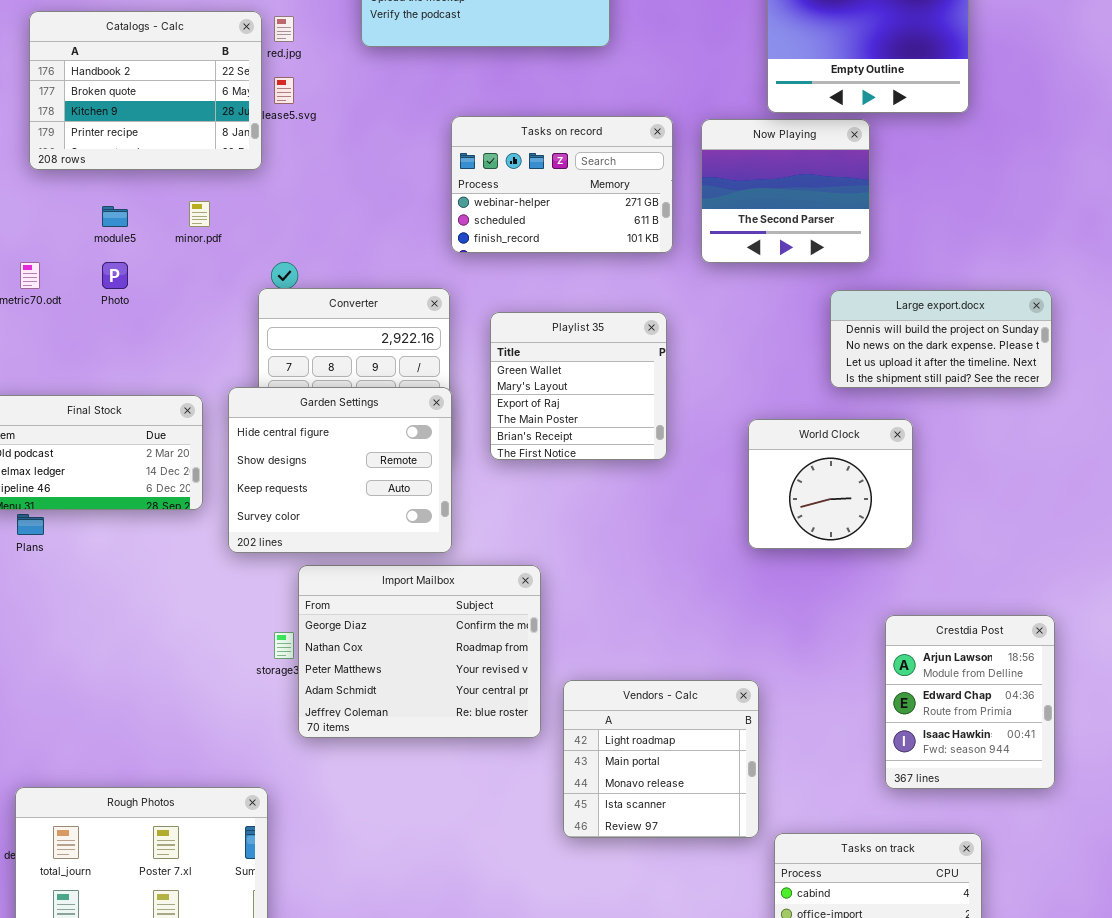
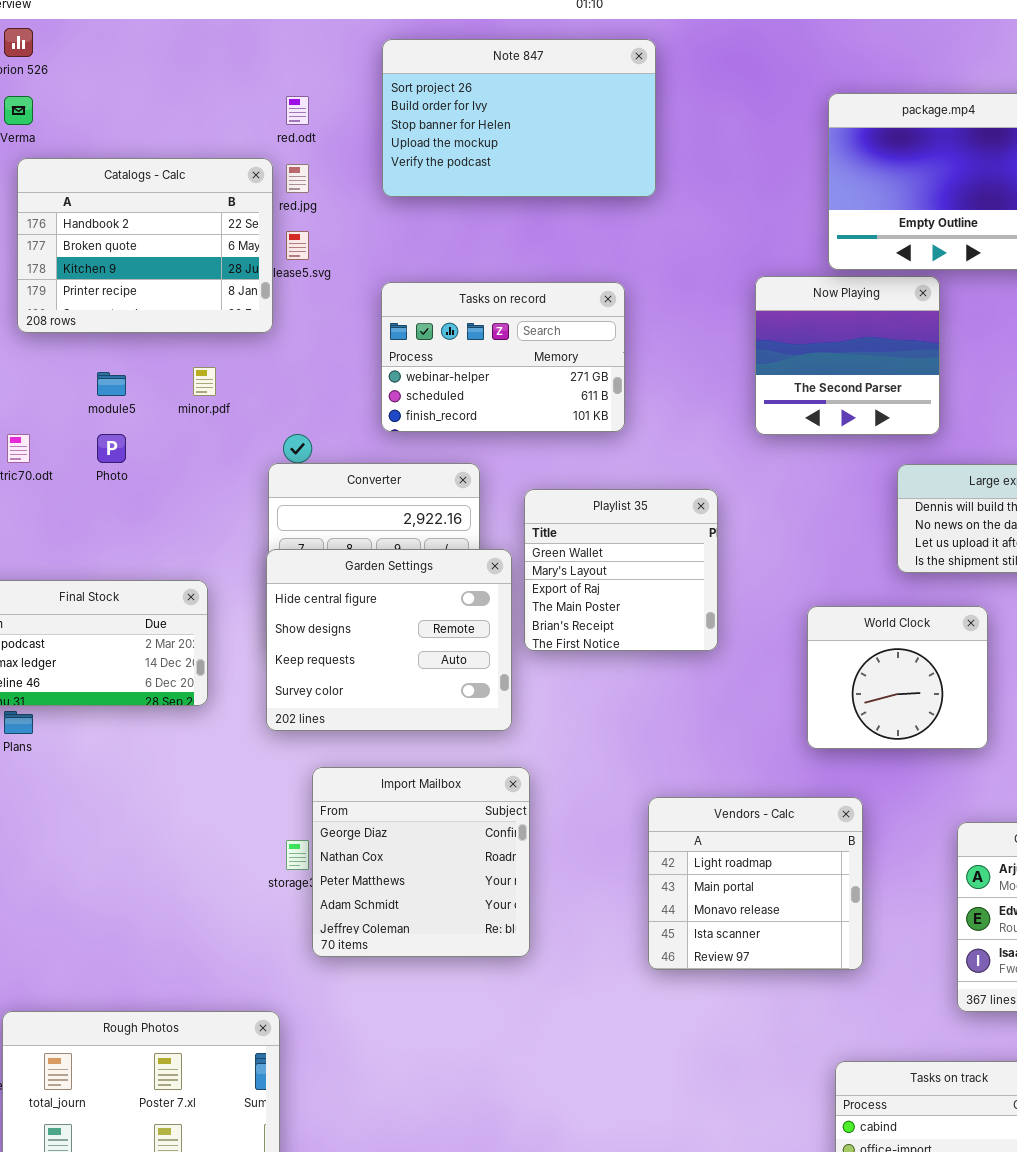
Tasks on record: [451,116,673,253] -> [381,282,625,432], moved
Garden Settings: [228,387,452,553] -> [266,549,512,731], moved
Import Mailbox: [298,565,541,738] -> [312,767,530,957], resized
Vendors - Calc: [563,680,759,838] -> [648,797,863,970], moved

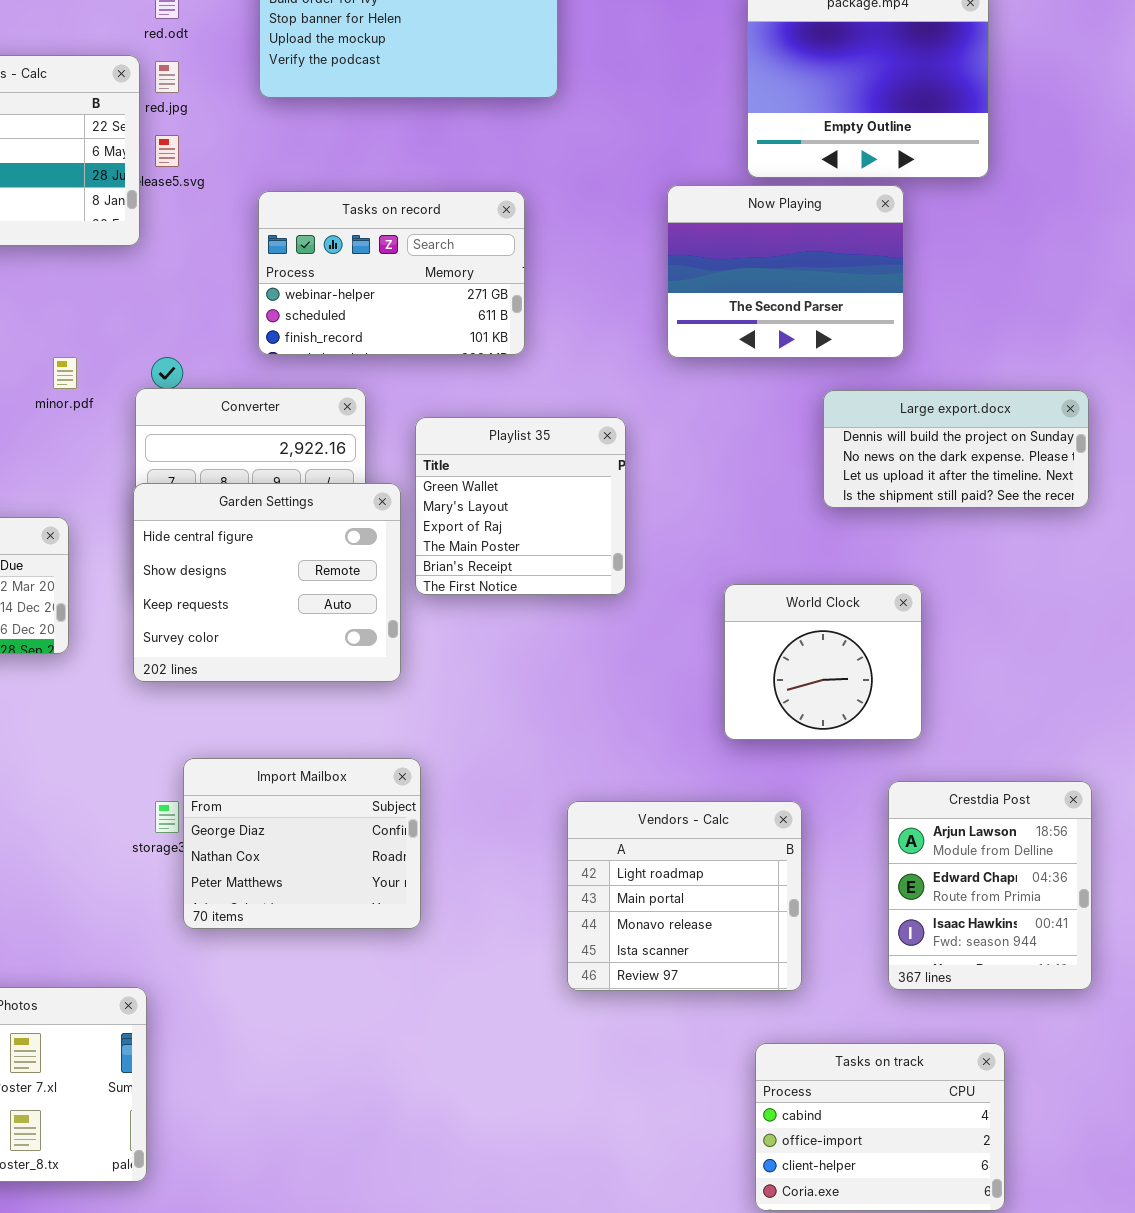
Now Playing: [755,276,940,435] -> [667,185,904,358], resized
minor.pdf: [193,367,216,396] -> [53,357,77,389], moved
World Clock: [807,606,988,749] -> [724,584,922,740], moved
Import Mailbox: [312,767,530,957] -> [183,758,421,929], resized
Vendors - Calc: [648,797,863,970] -> [567,801,802,991], moved

